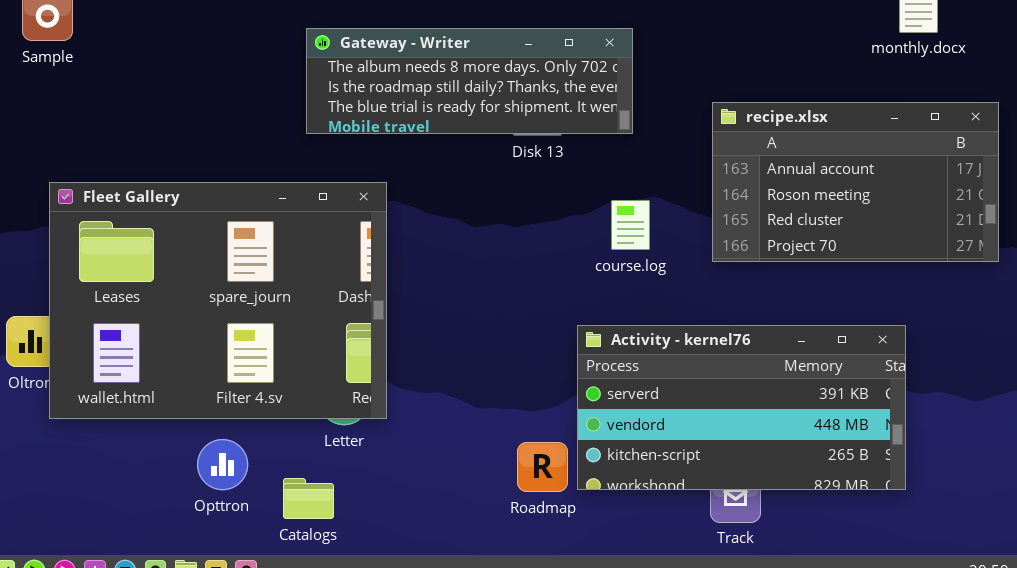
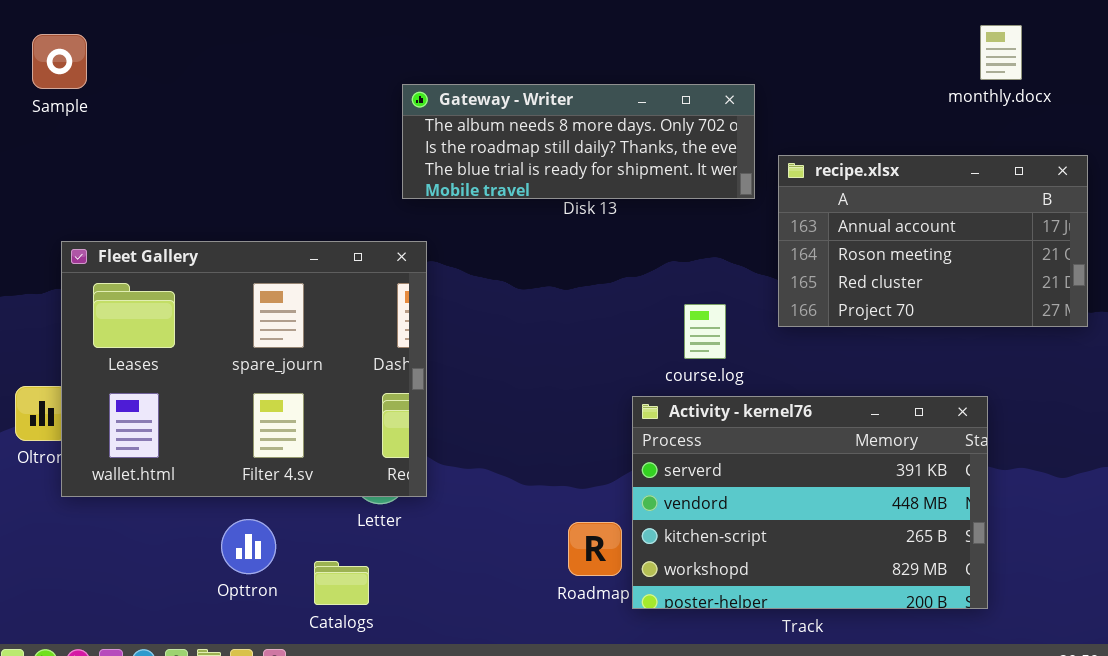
Gateway - Writer: [306,28,633,134] -> [402,84,755,199], moved
course.log: [611,200,650,250] -> [684,304,726,359], moved
Activity - kernel76: [577,325,906,490] -> [632,396,988,609], resized

